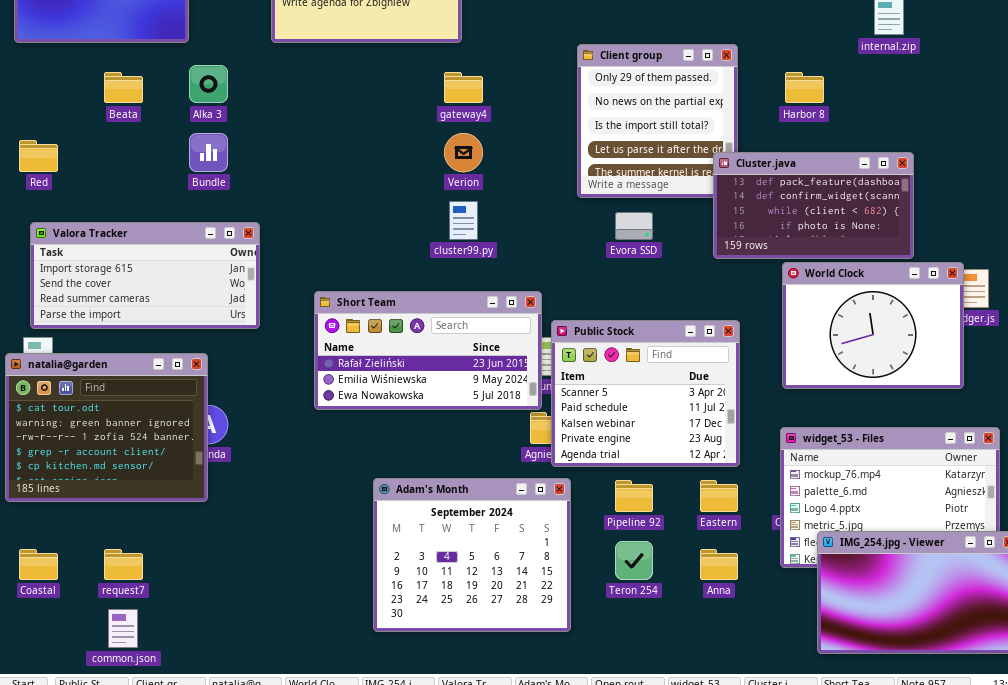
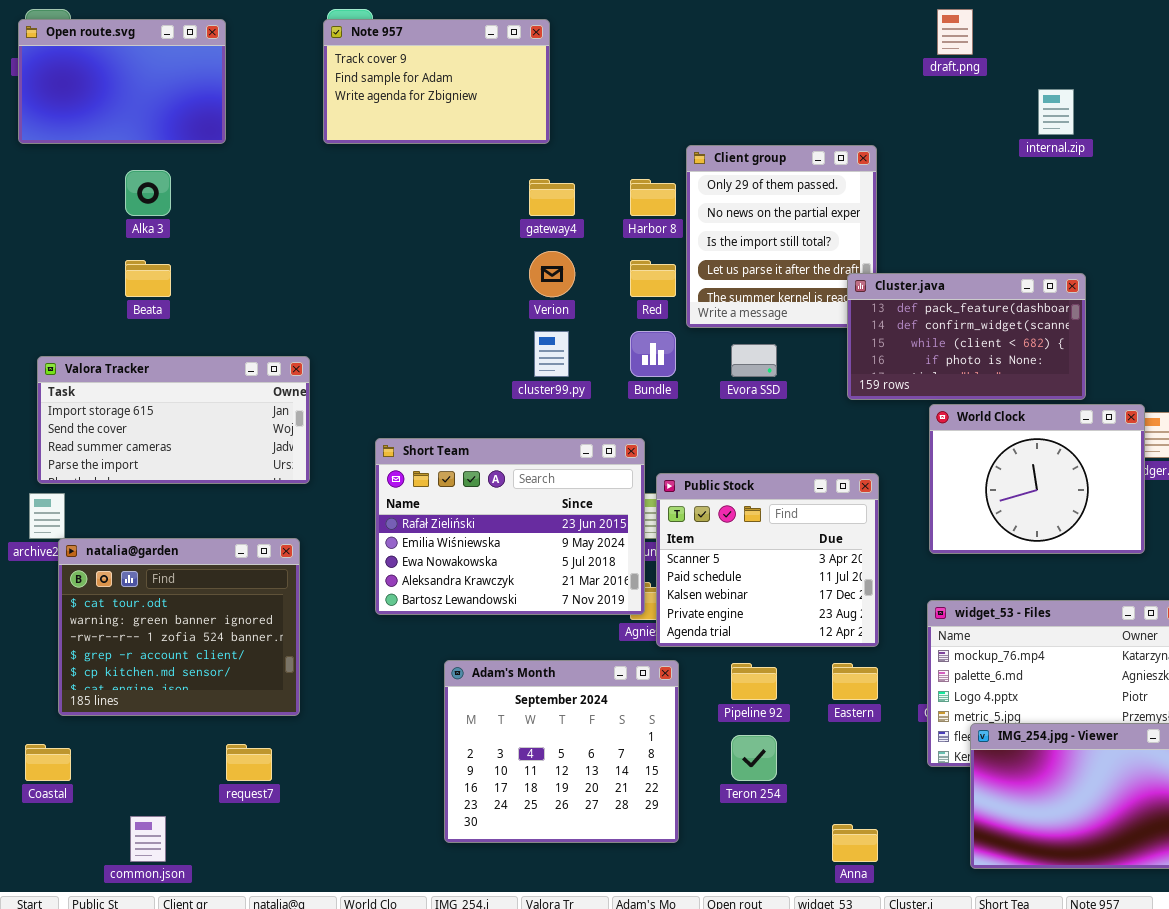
Alka 3: [189,65,228,103] -> [125,170,171,216], moved
Beata: [104,72,143,103] -> [125,260,171,297], moved
Harbor 8: [785,72,824,103] -> [630,179,676,216], moved
Bundle: [189,133,228,172] -> [630,331,676,377], moved
Red: [19,140,58,172] -> [630,260,676,297], moved
Short Team: [314,291,542,410] -> [375,438,645,615], resized
natalia@garden: [5,353,208,502] -> [58,538,300,716], moved
request7: [104,549,143,580] -> [226,744,272,781], moved
Anna: [700,549,738,580] -> [832,824,878,862], moved

